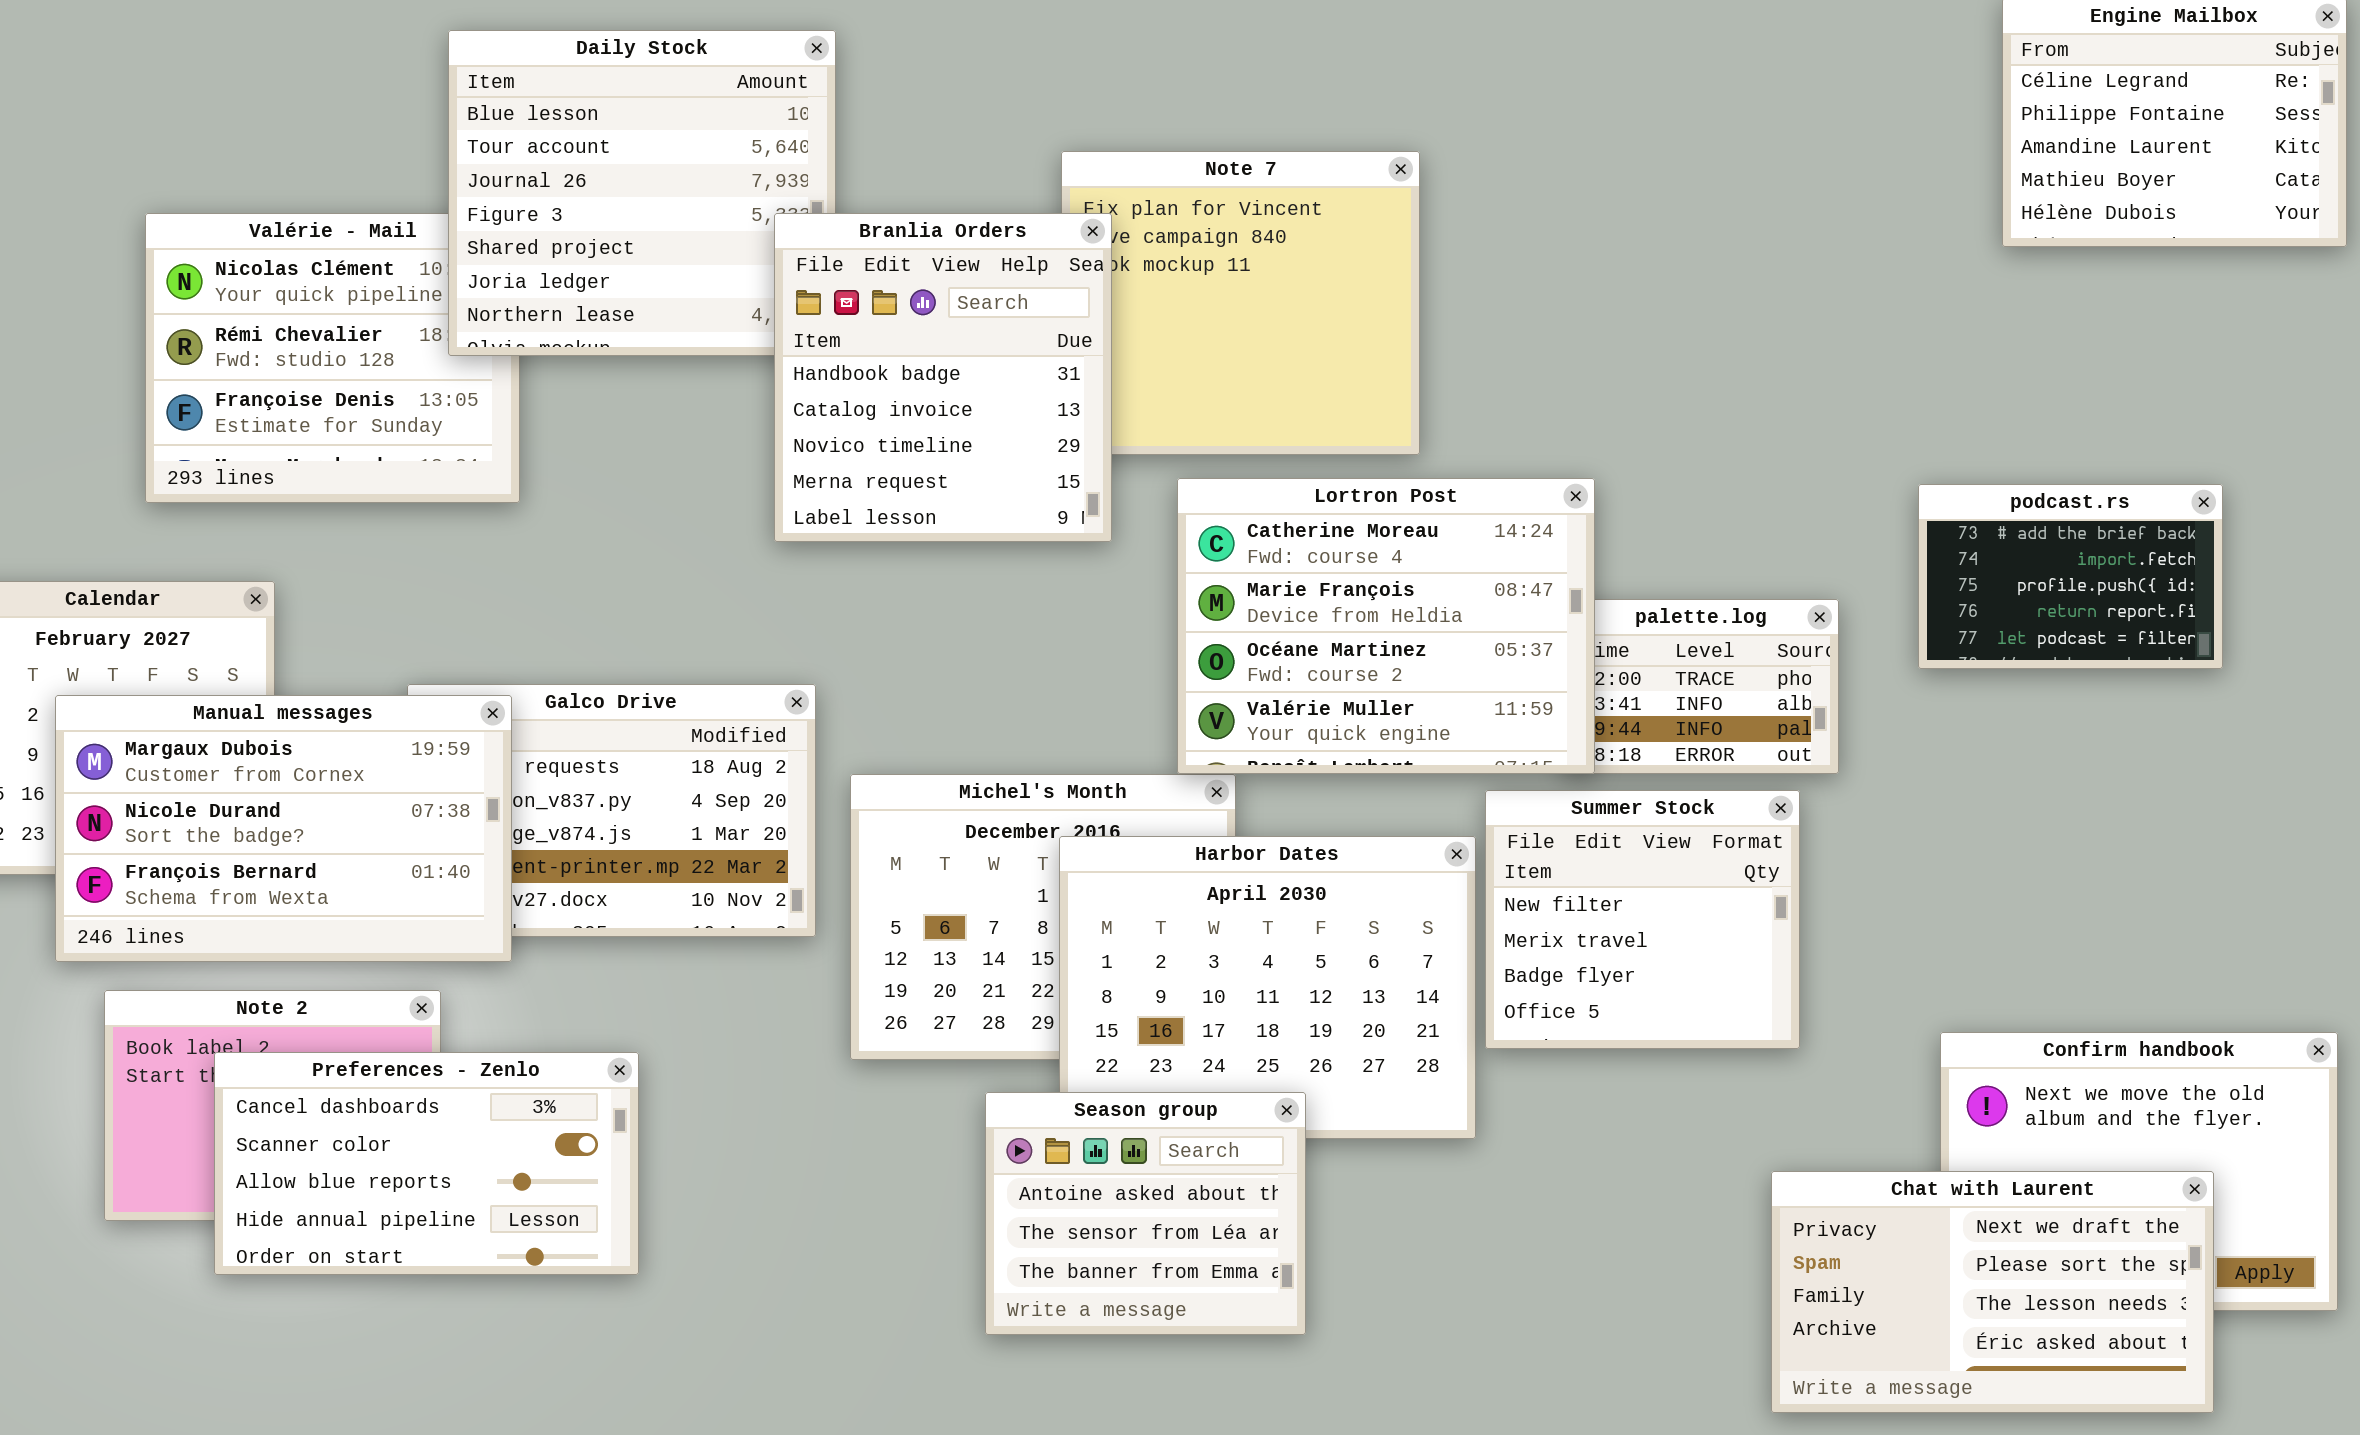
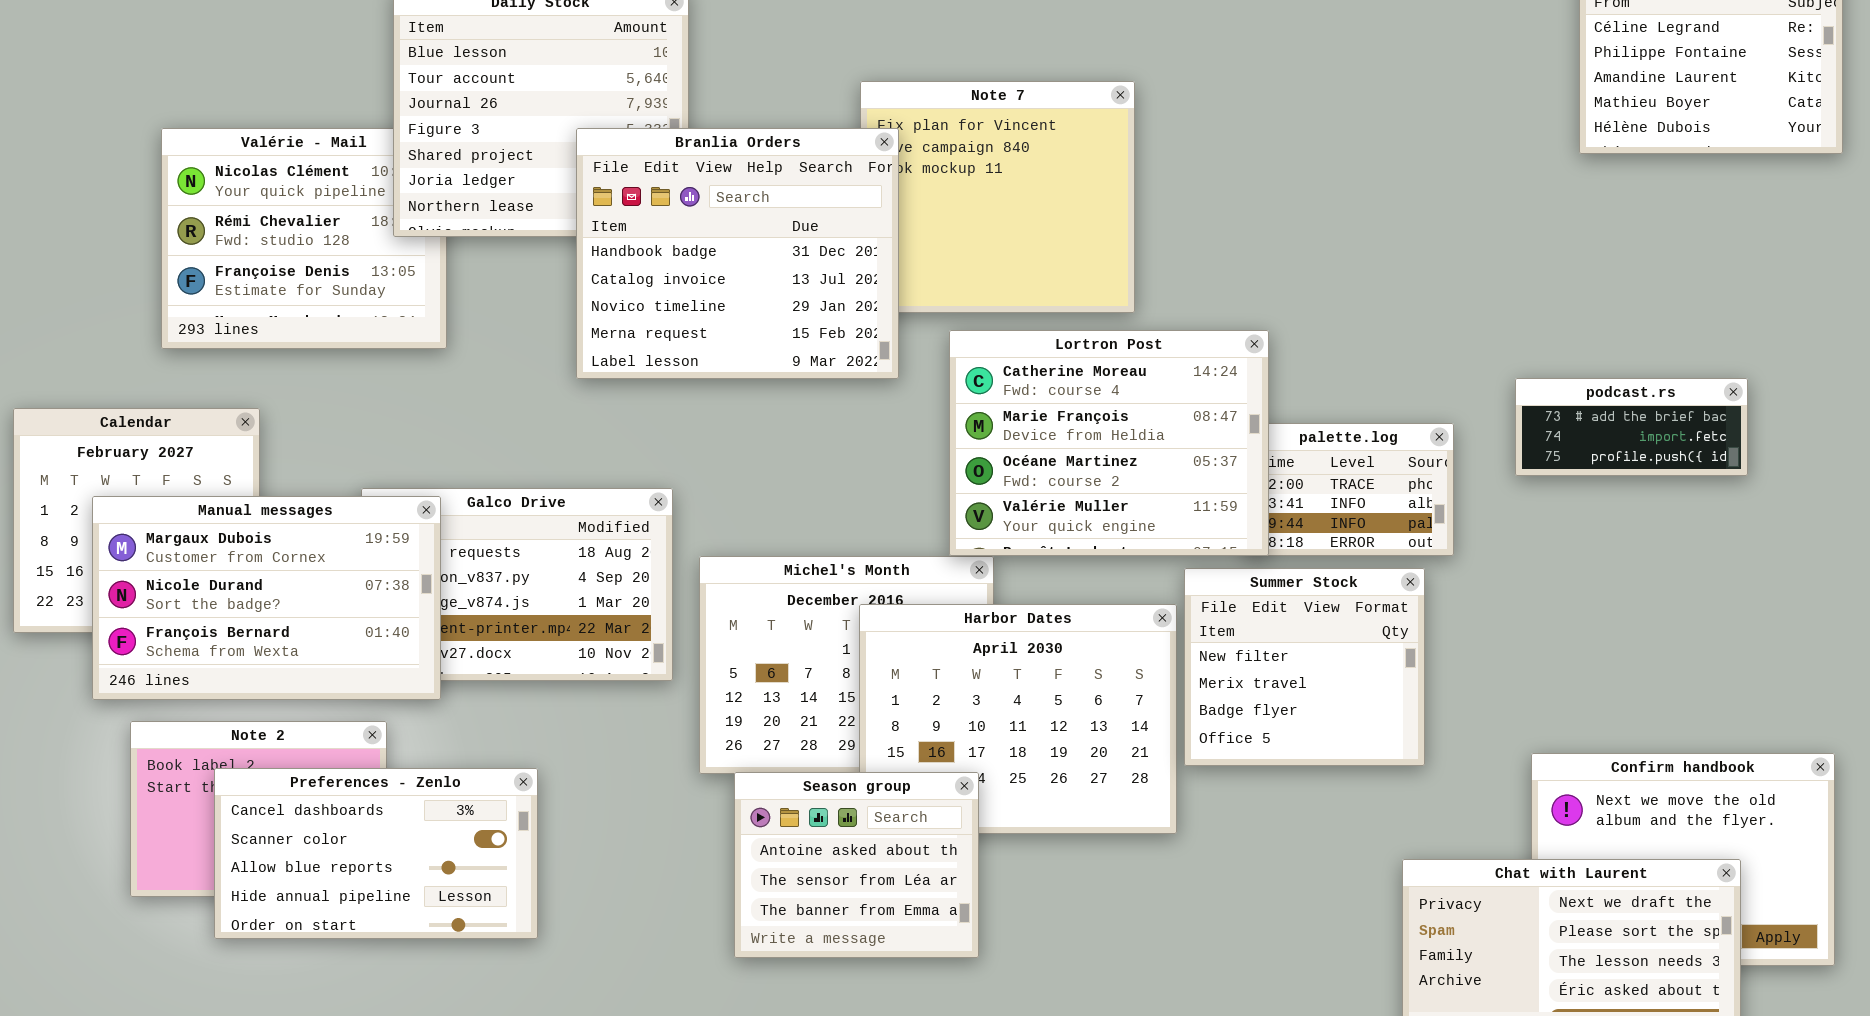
Branlia Orders: [774,213,1112,542] -> [576,128,899,379], resized
podcast.rs: [1918,484,2223,669] -> [1515,378,1748,476], resized
Season group: [985,1092,1306,1335] -> [734,772,979,958], moved

